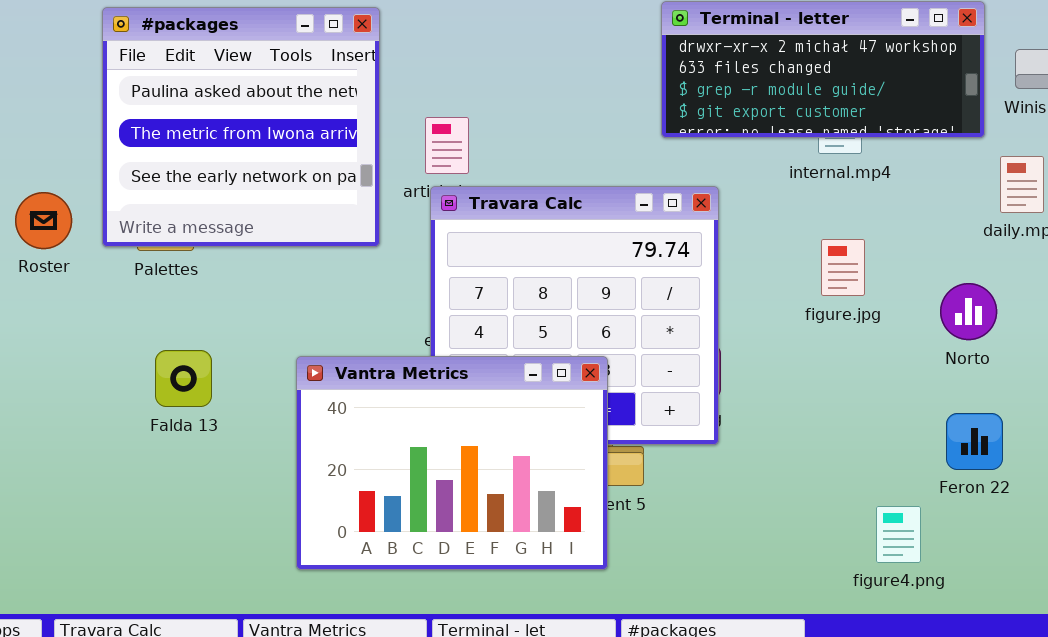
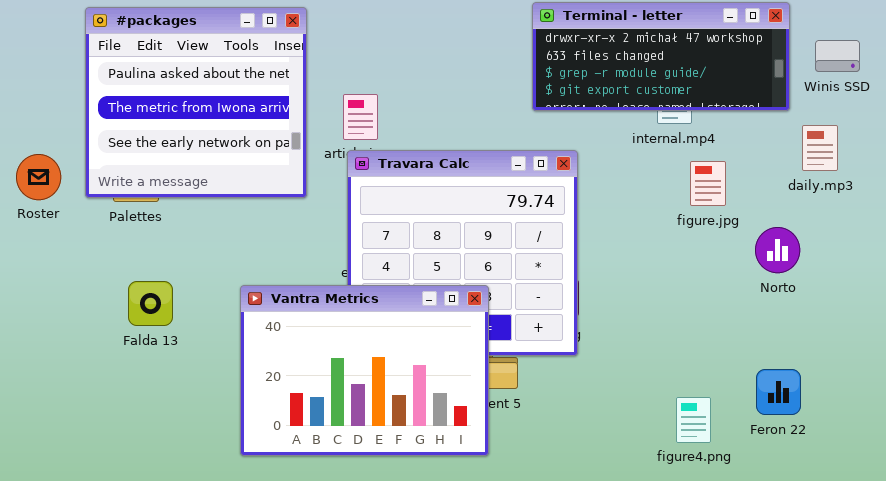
figure.jpg: [821,239,865,296] -> [690,161,726,206], moved
Feron 22: [946,413,1003,470] -> [756,369,801,415], moved
figure4.png: [876,506,921,563] -> [676,397,711,443], moved

